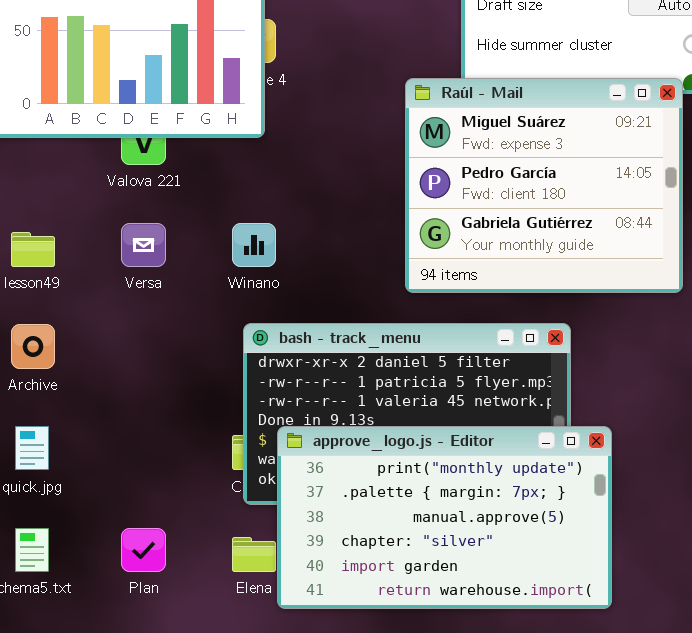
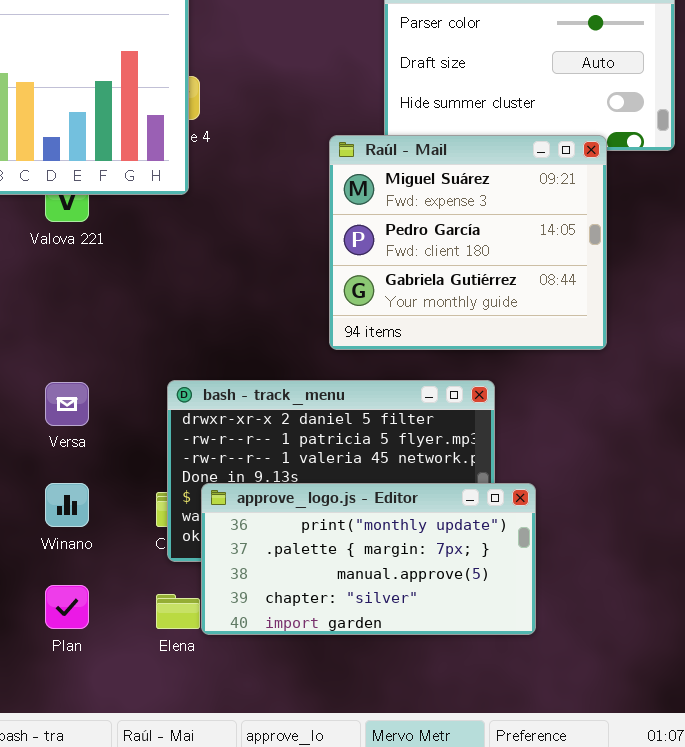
Versa: [121,223,166,267] -> [45,382,89,426], moved
Winano: [232,223,276,267] -> [45,483,89,527], moved
approve_logo.js - Editor: [277,426,612,609] -> [201,483,536,635], resized

